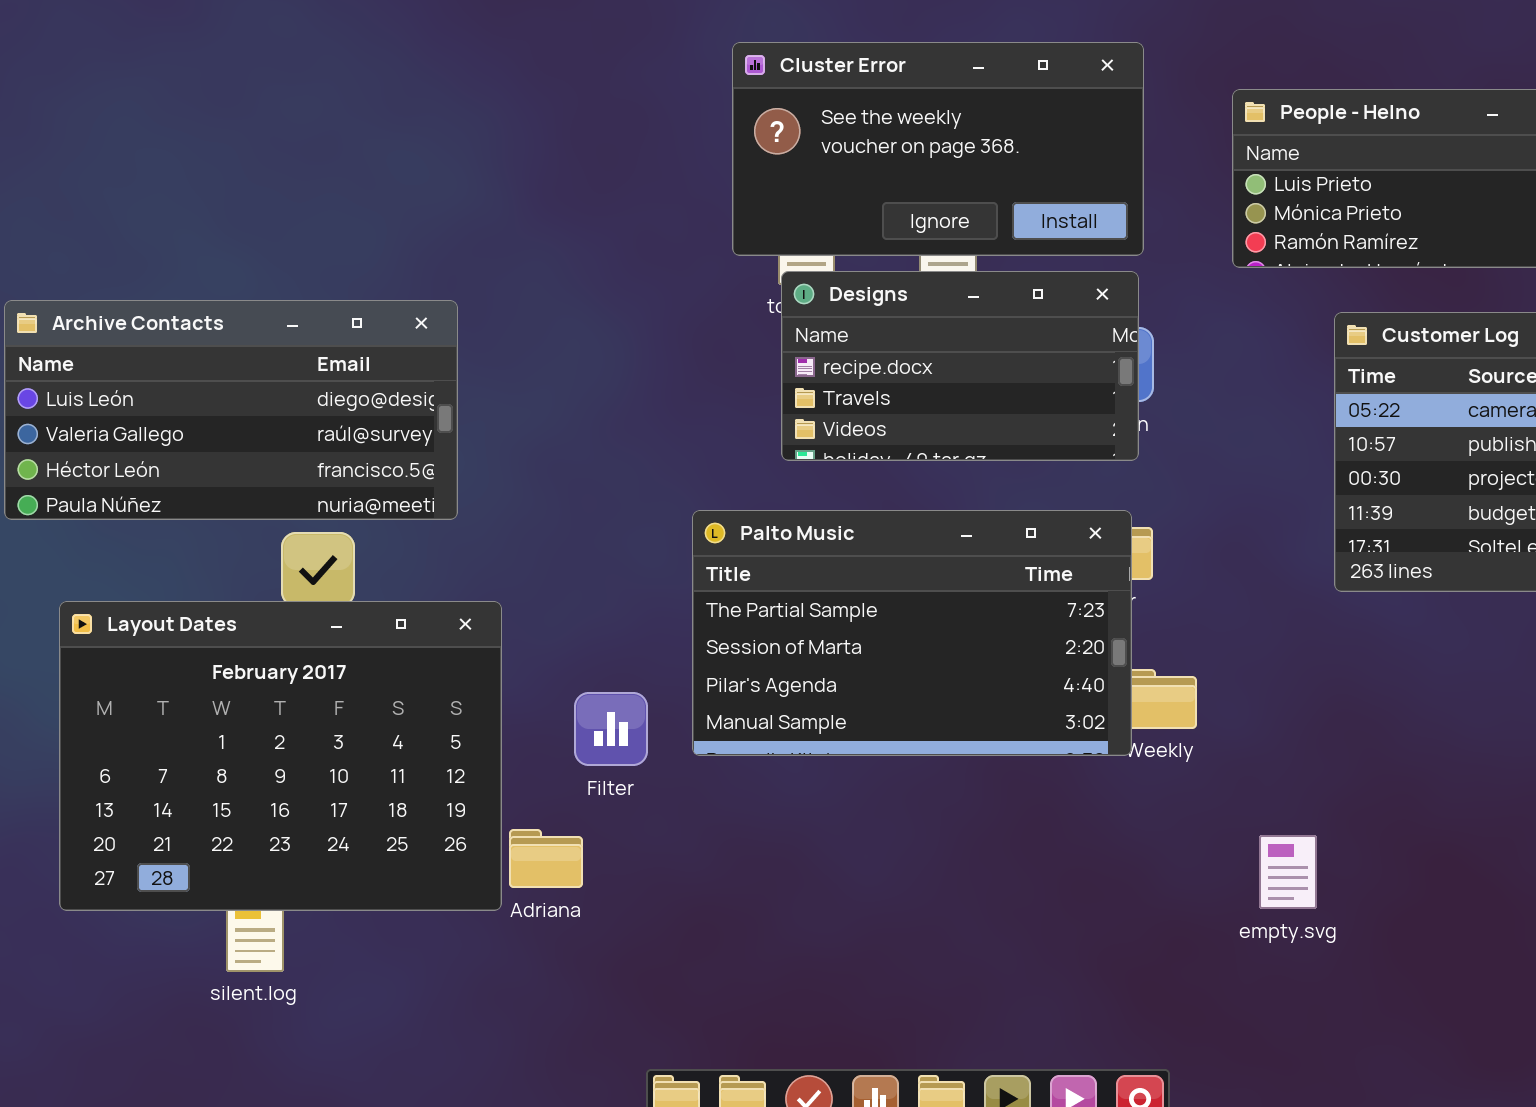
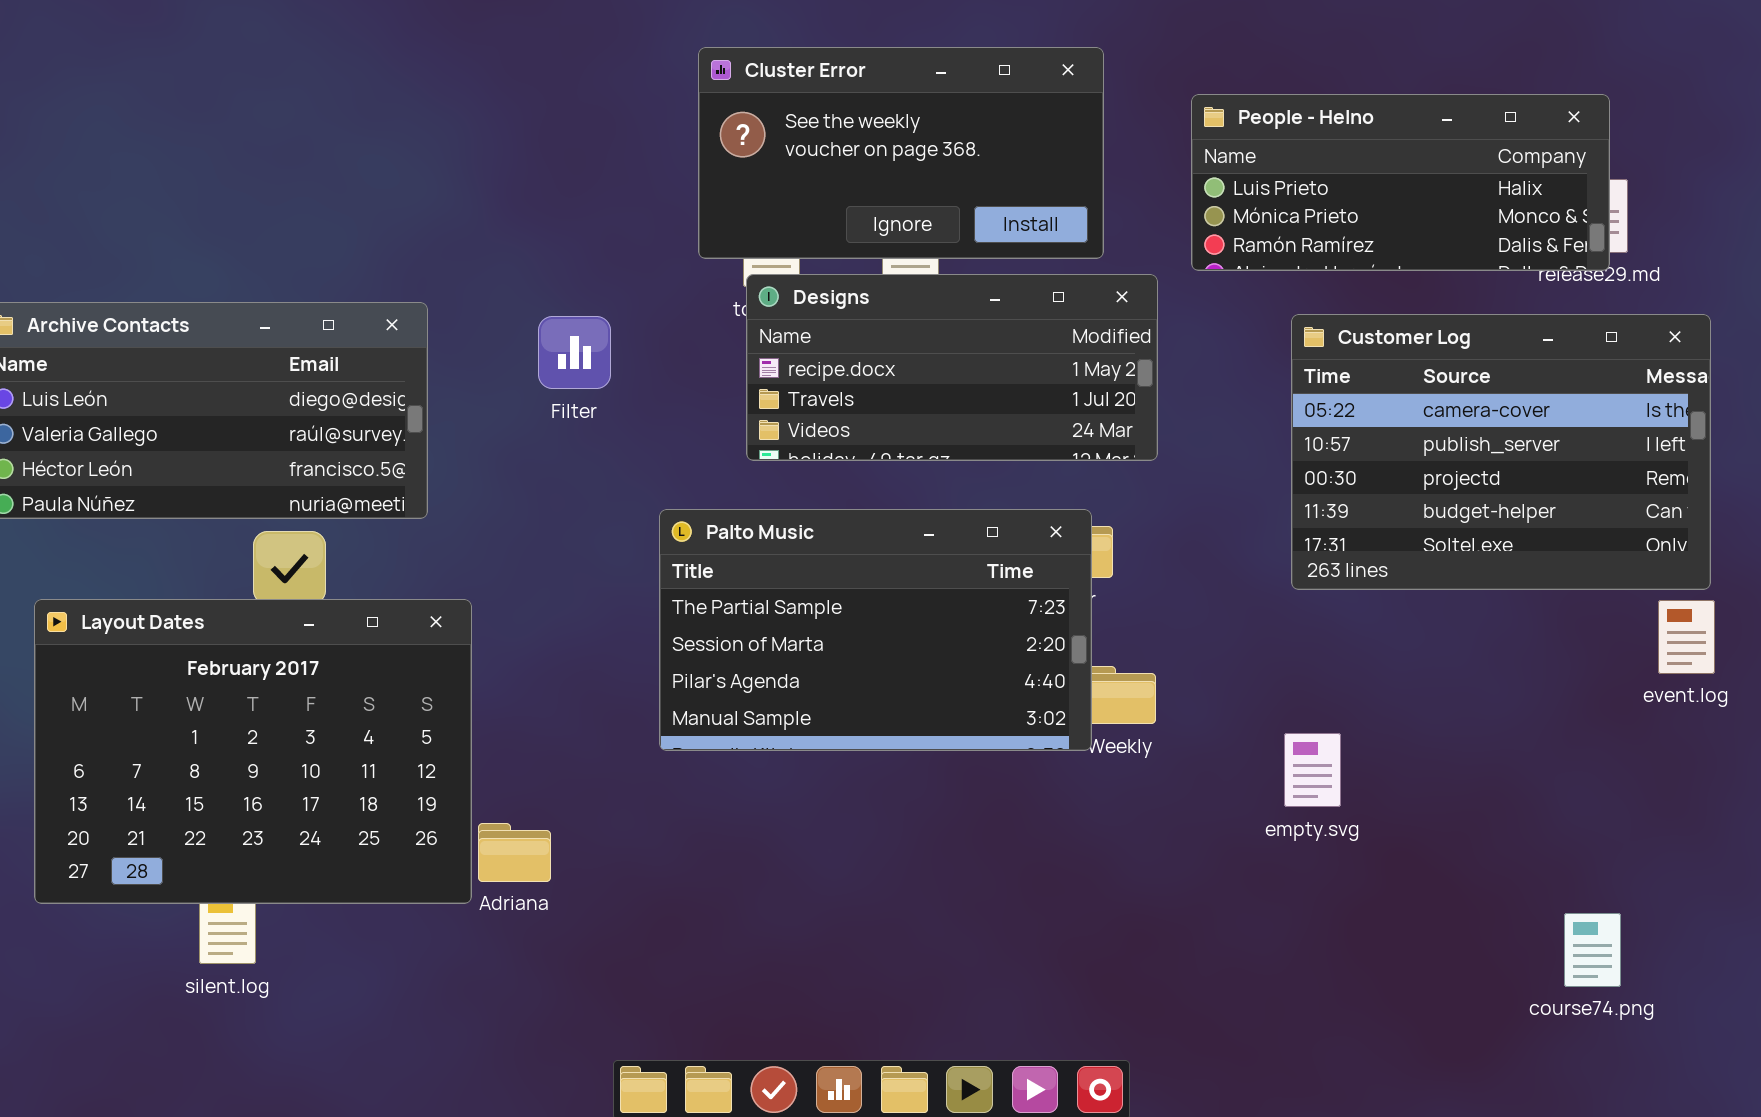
Designs: [781,271,1139,461] -> [746,274,1158,461], resized
Filter: [574,692,648,766] -> [538,316,611,389], moved
empty.svg: [1259,835,1317,909] -> [1284,733,1341,807], moved

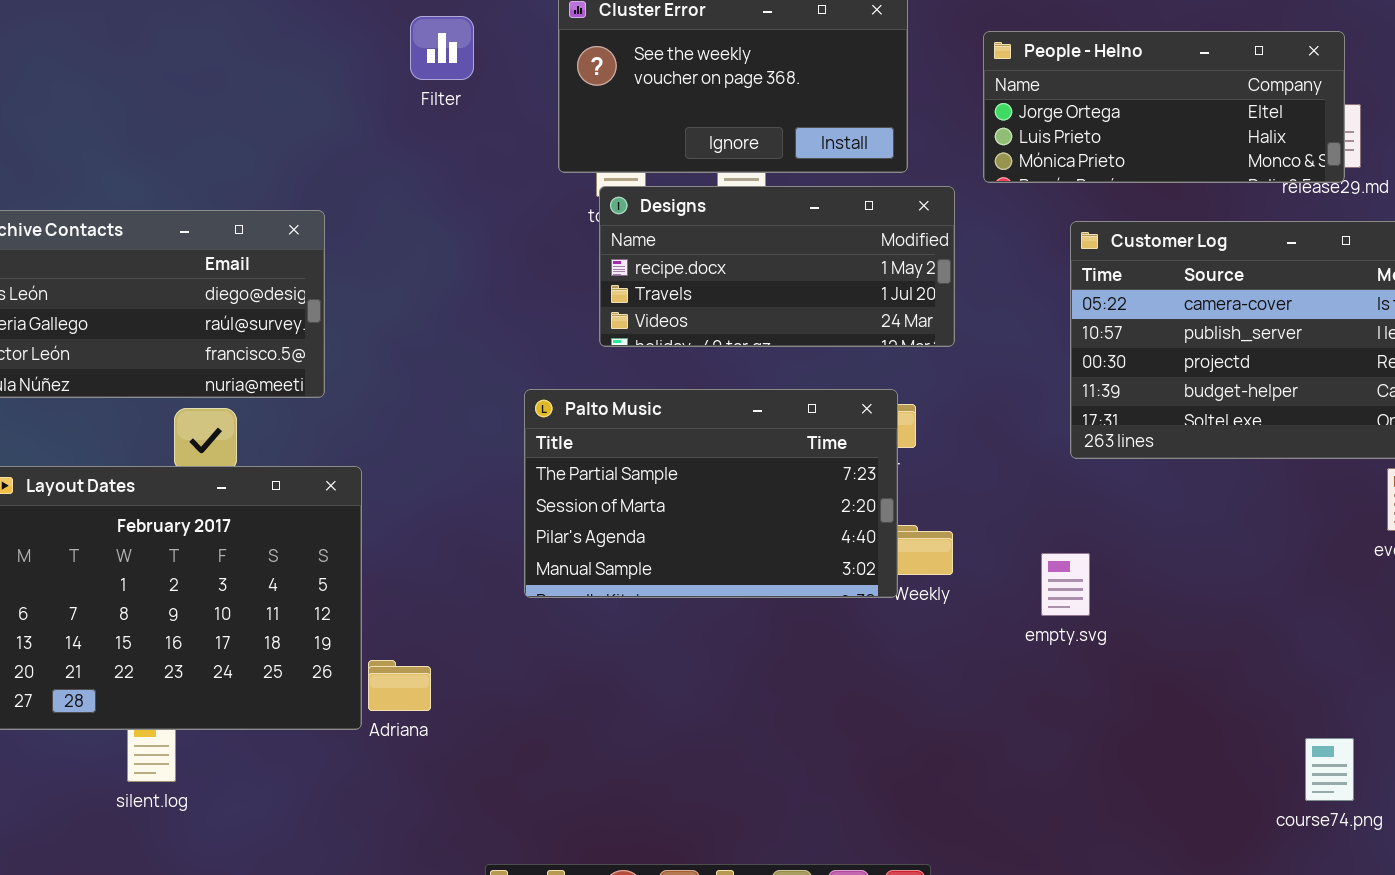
People - Helno: [1191,94,1610,271] -> [983,31,1345,183], scrolled up 1 row
Filter: [538,316,611,389] -> [410,16,474,80], moved
empty.svg: [1284,733,1341,807] -> [1041,553,1090,616], moved

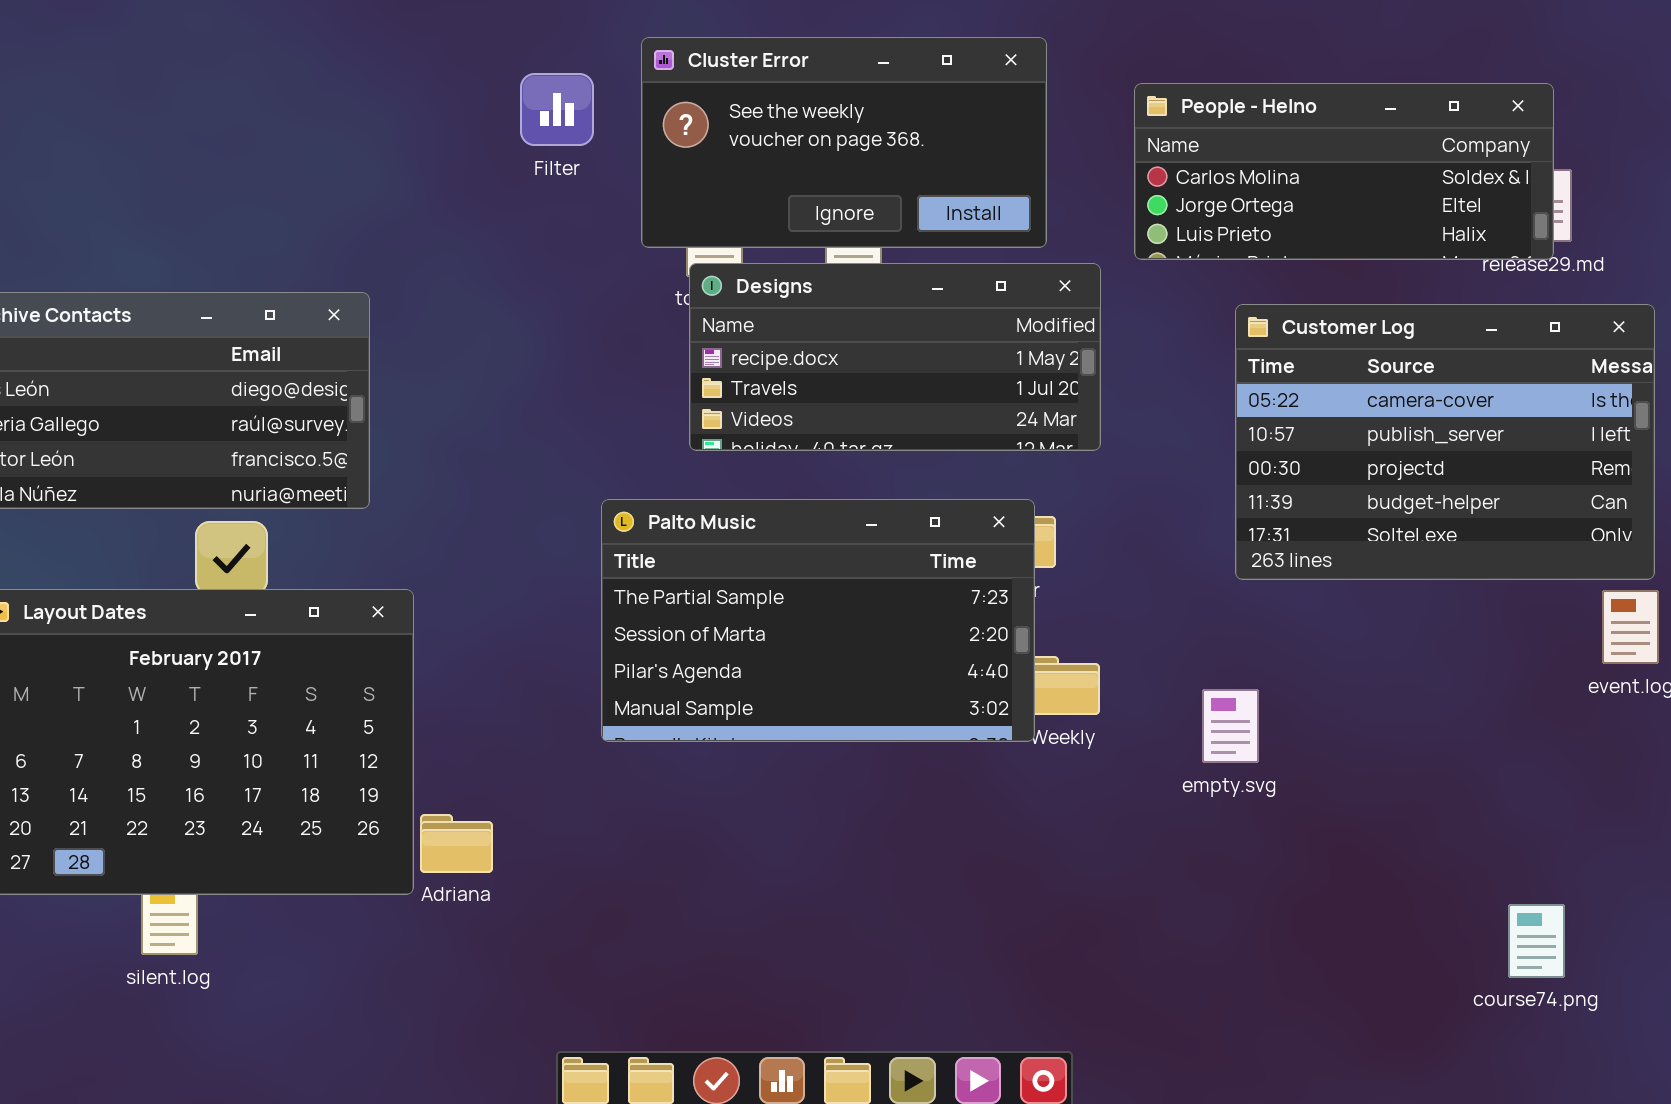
Filter: [410,16,474,80] -> [520,73,594,146], moved
People - Helno: [983,31,1345,183] -> [1134,83,1554,260], scrolled up 1 row

